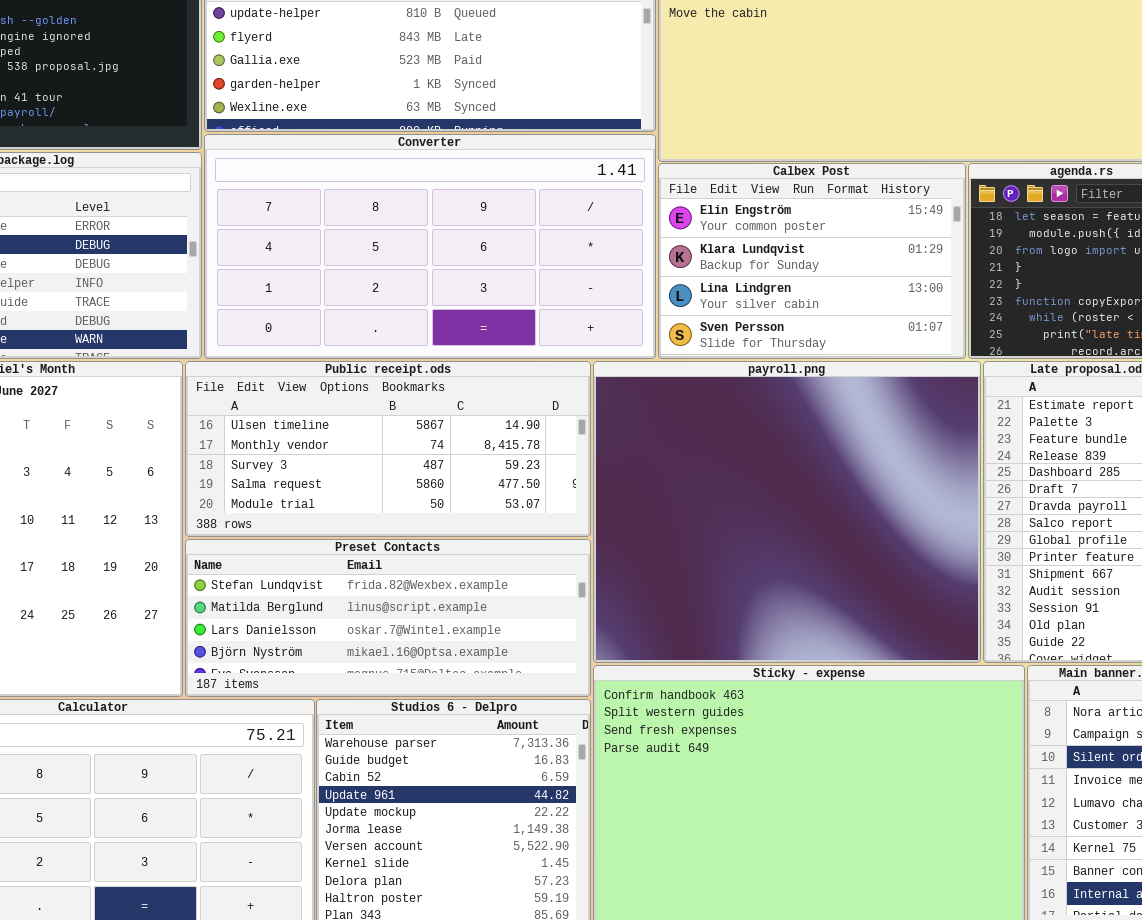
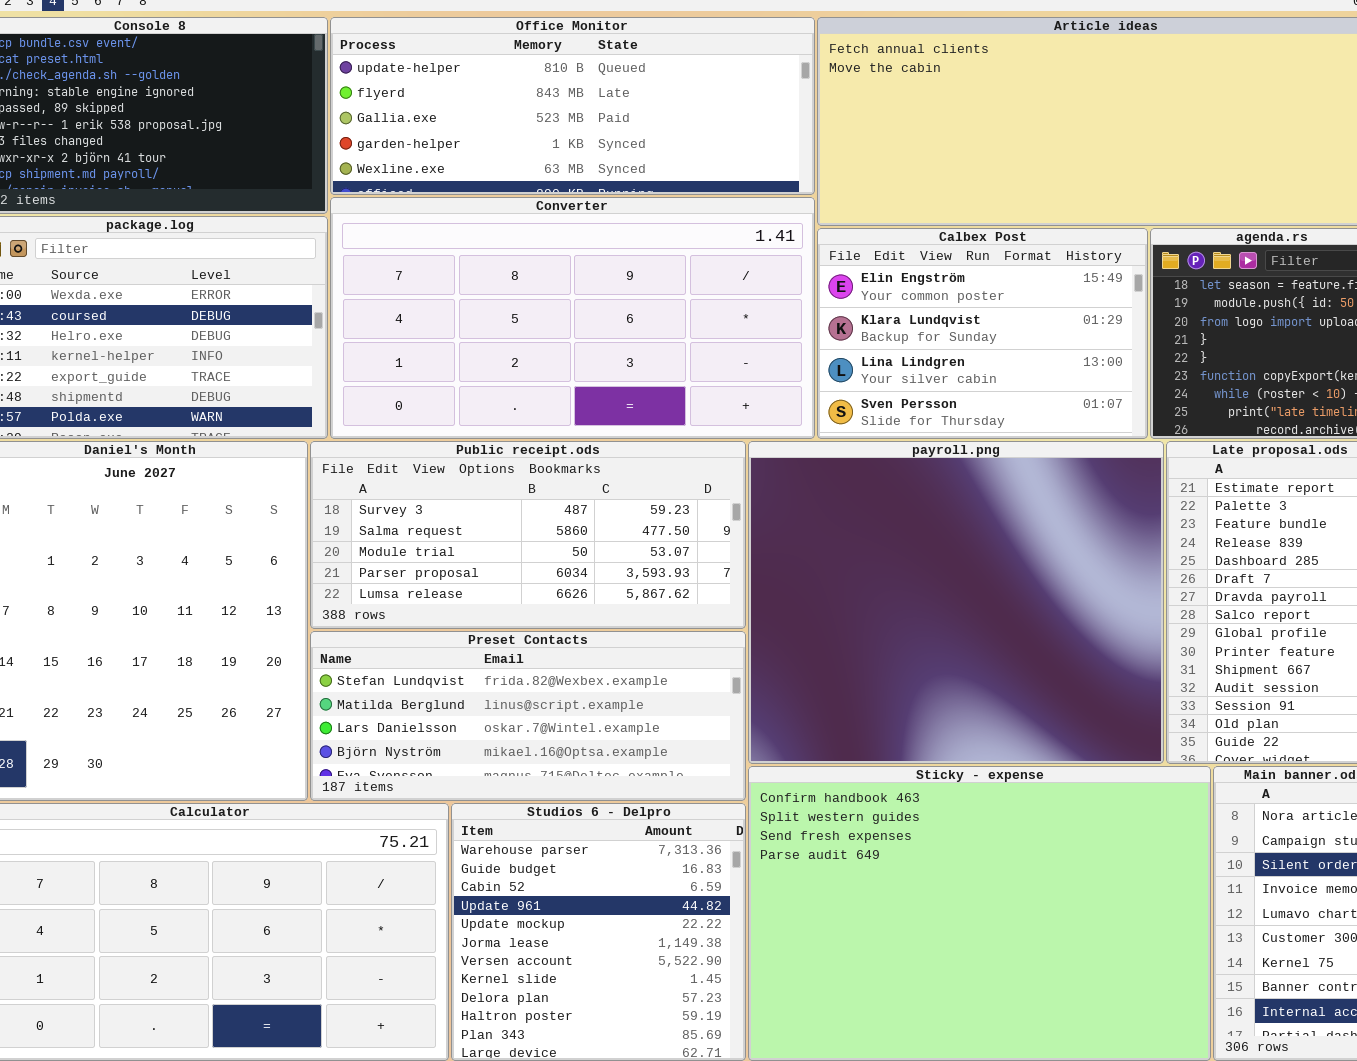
Public receipt.ods: [185,361,591,537] -> [310,441,746,629], scrolled down 2 rows

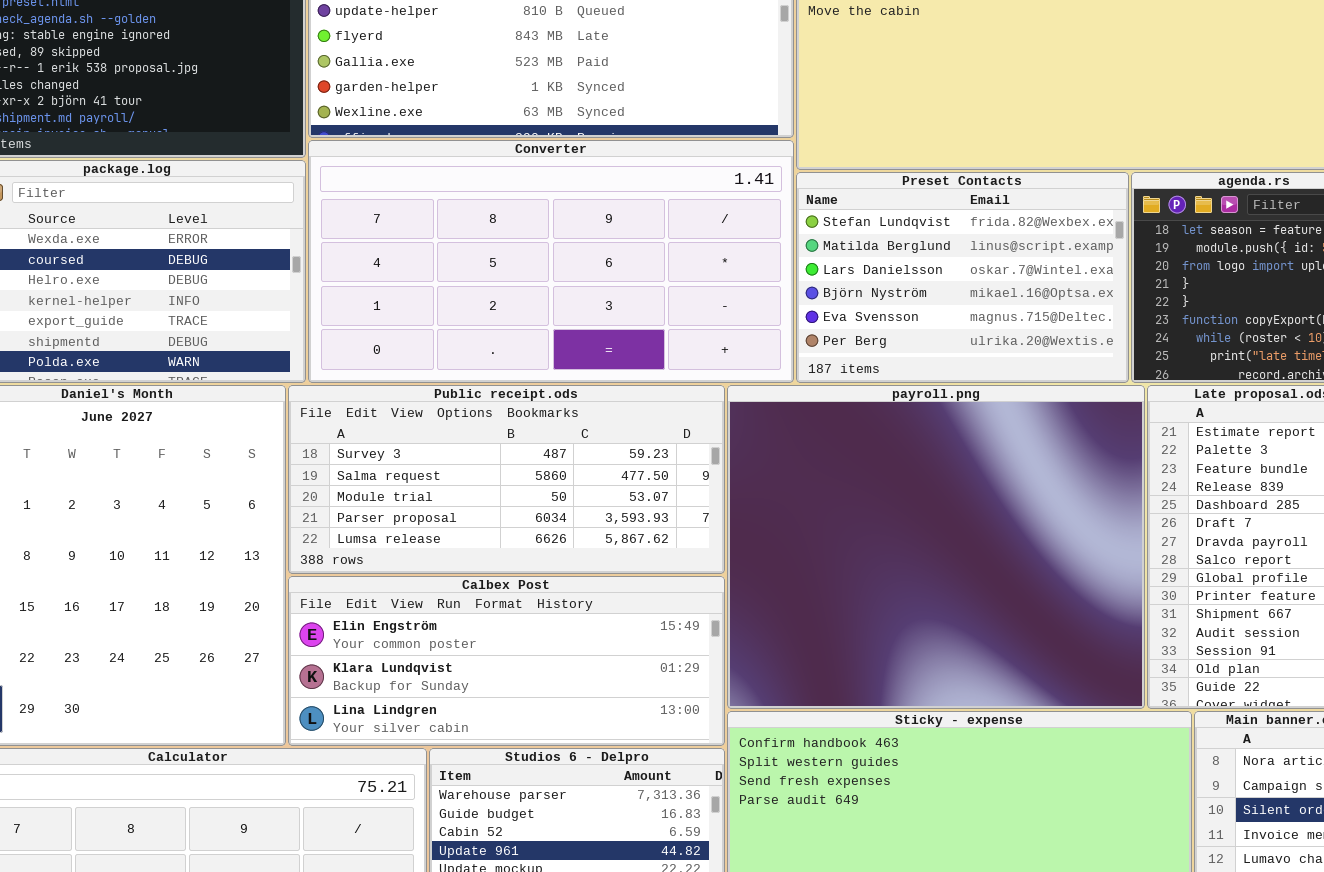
Calbex Post: [817,228,1148,439] -> [288,576,725,746], moved, resized
Preset Contacts: [310,631,746,801] -> [796,172,1129,383], moved, resized

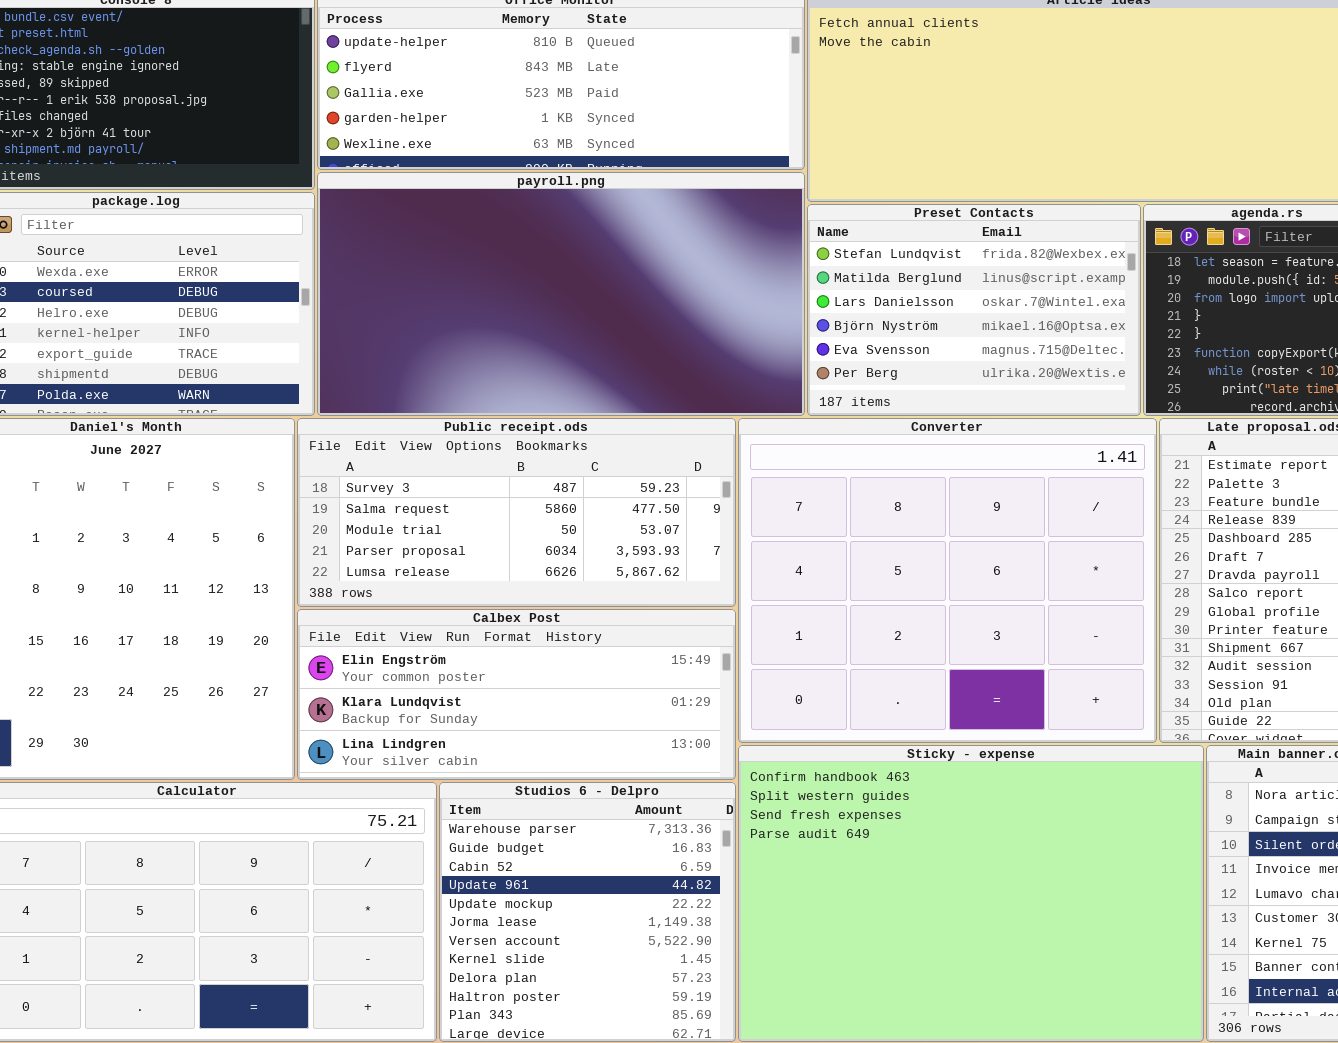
Converter: [308,140,794,383] -> [738,418,1157,743], moved, resized
payroll.png: [727,385,1145,709] -> [317,172,805,416], moved, resized

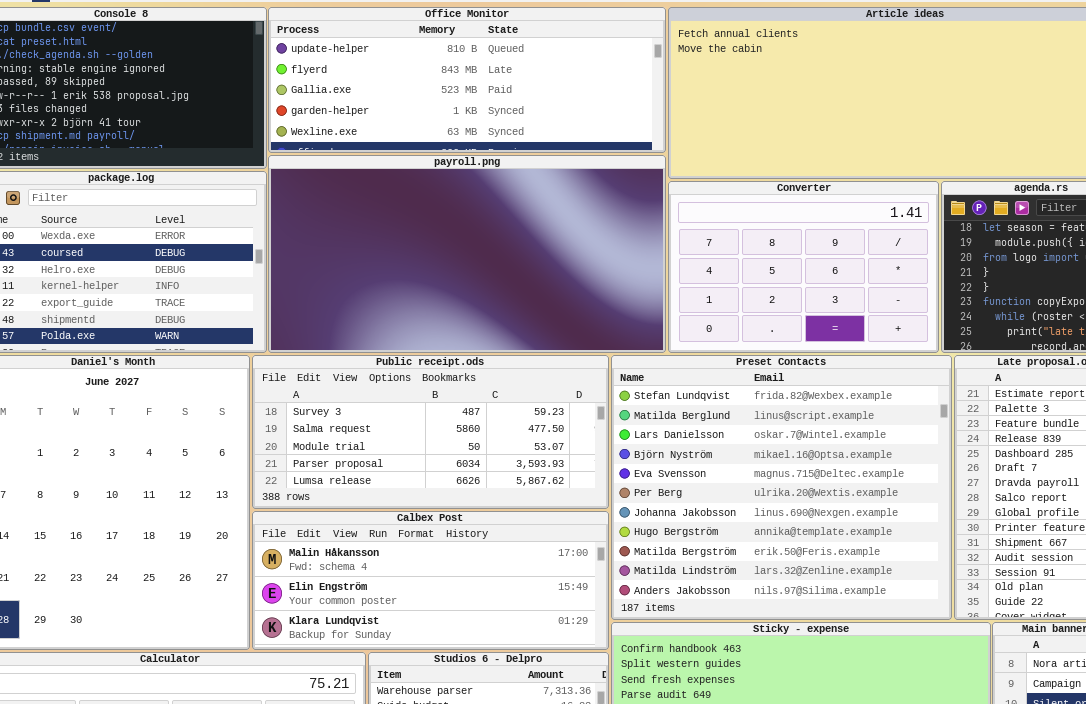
Preset Contacts: [807,204,1141,416] -> [611,355,952,620], moved, resized
Converter: [738,418,1157,743] -> [668,181,939,353], moved, resized
Calbex Post: [297,609,736,780] -> [252,511,609,650], scrolled up 1 row

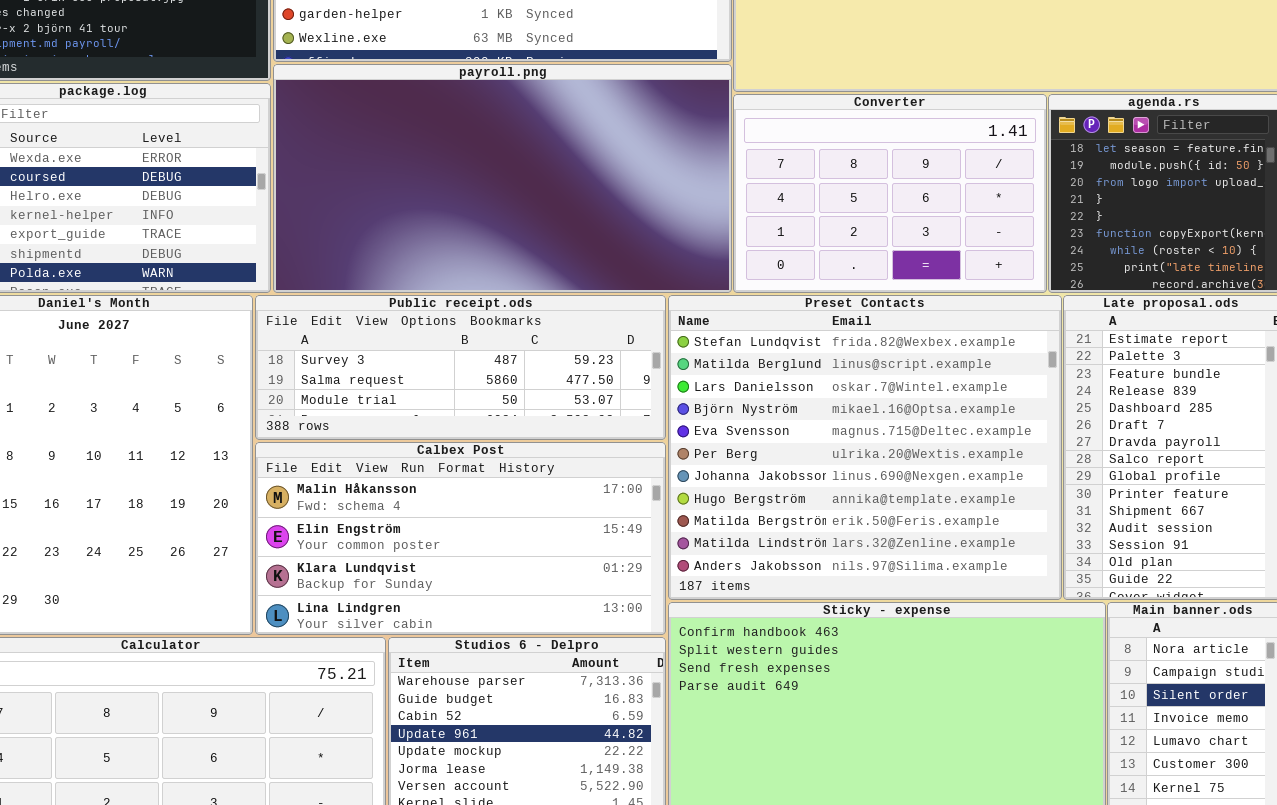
Public receipt.ods: [252,355,609,509] -> [255,295,666,440], resized
Calbex Post: [252,511,609,650] -> [255,442,666,635], resized

